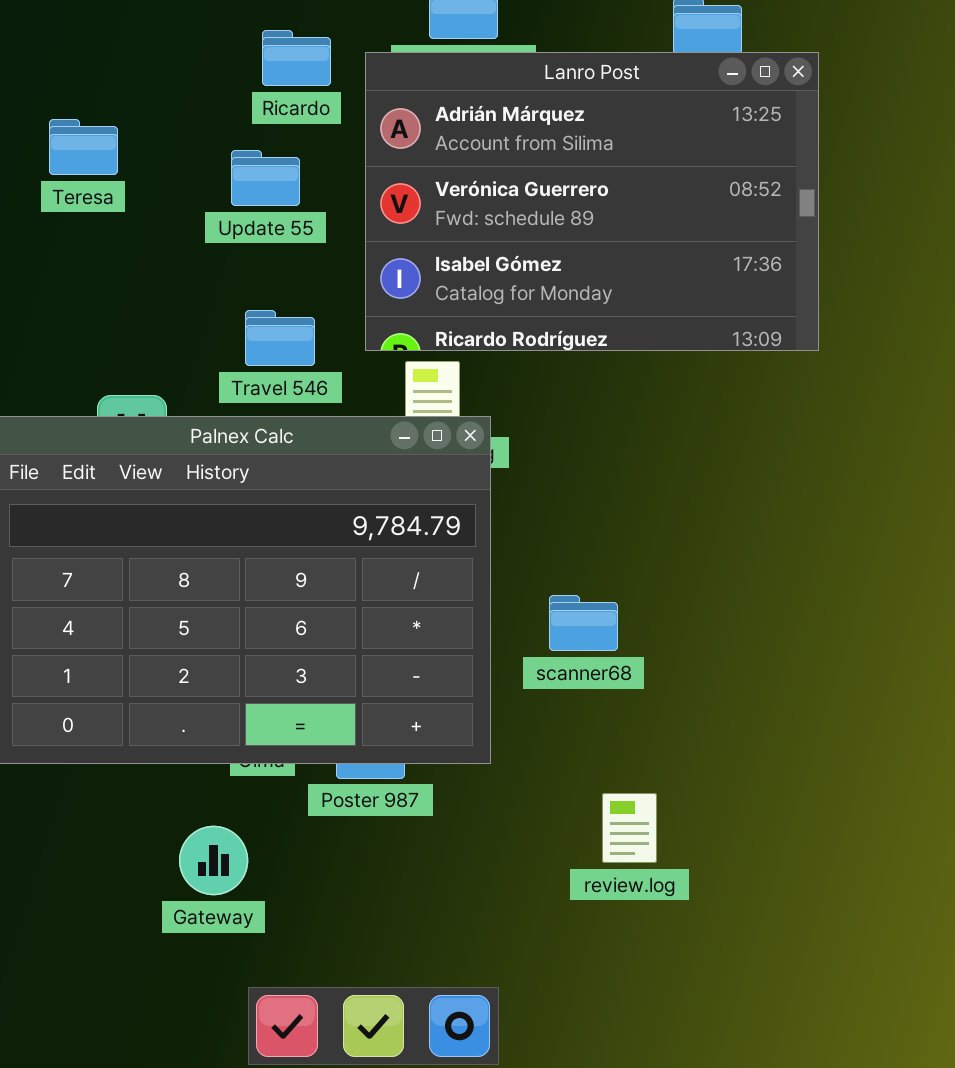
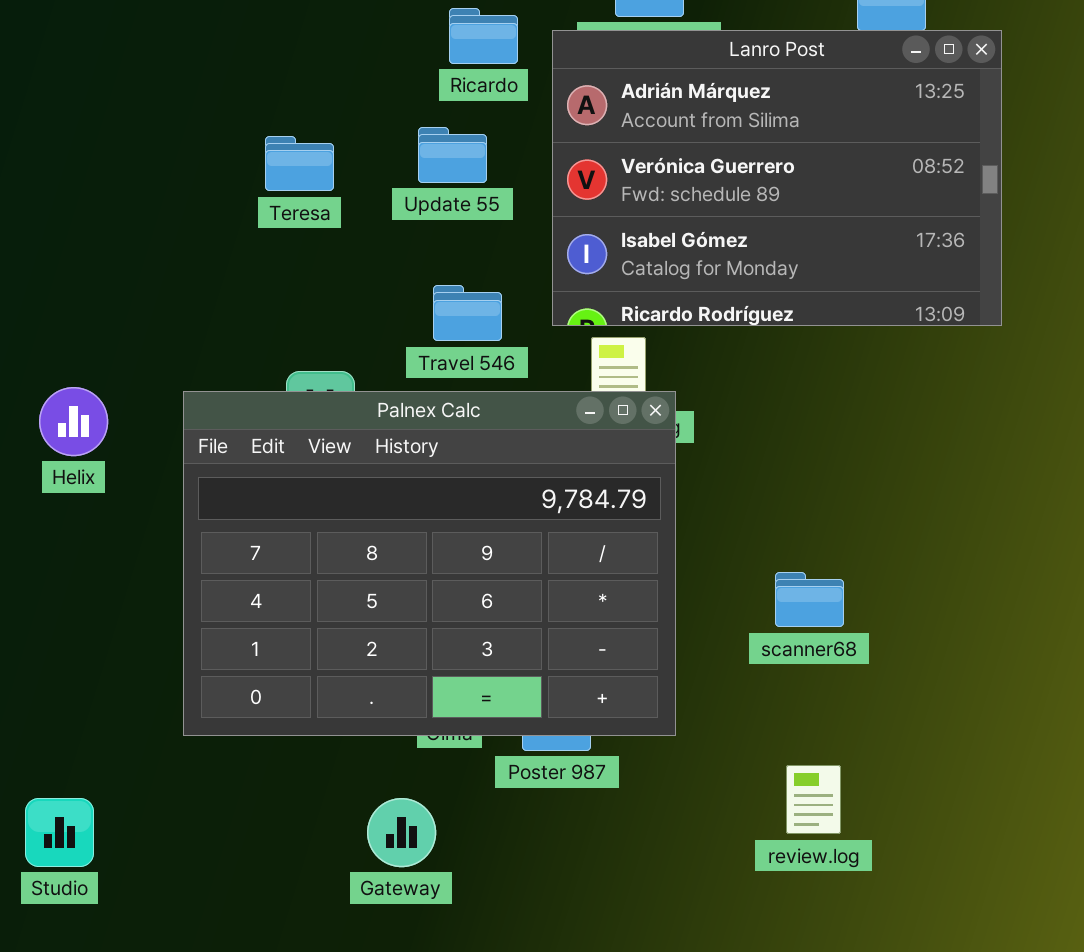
Teresa: [49,119,118,175] -> [265,136,334,191], moved
scanner68: [549,595,618,651] -> [775,572,844,627], moved

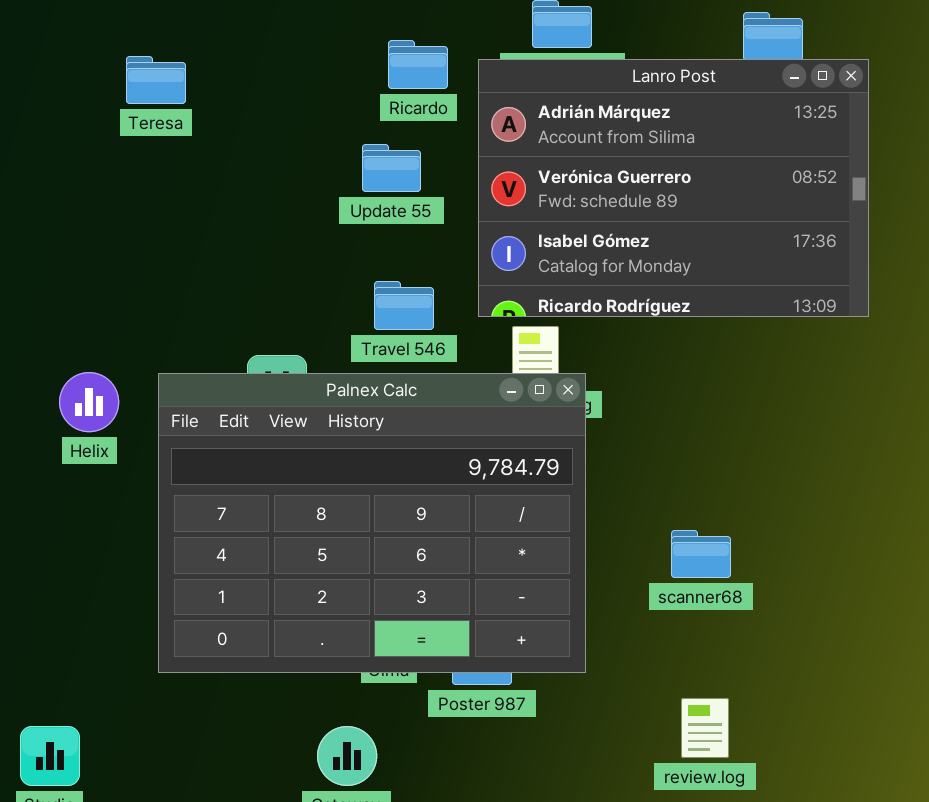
Teresa: [265,136,334,191] -> [126,56,186,104], moved
Helix: [39,387,108,456] -> [59,372,119,432], moved

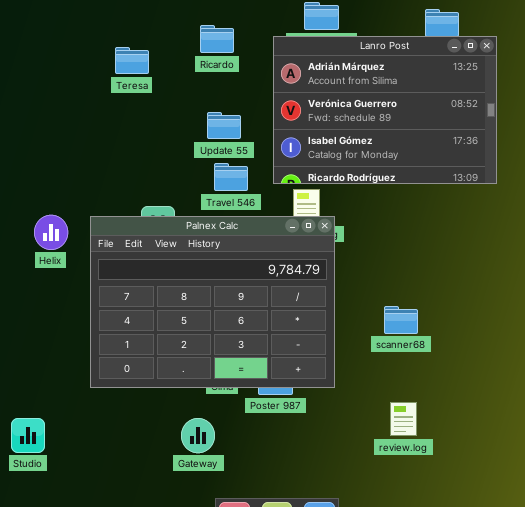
Ricardo: [388,40,448,89] -> [200,25,234,53], moved
Teresa: [126,56,186,104] -> [115,47,149,74], moved
Update 55: [362,144,421,192] -> [207,112,241,139], moved

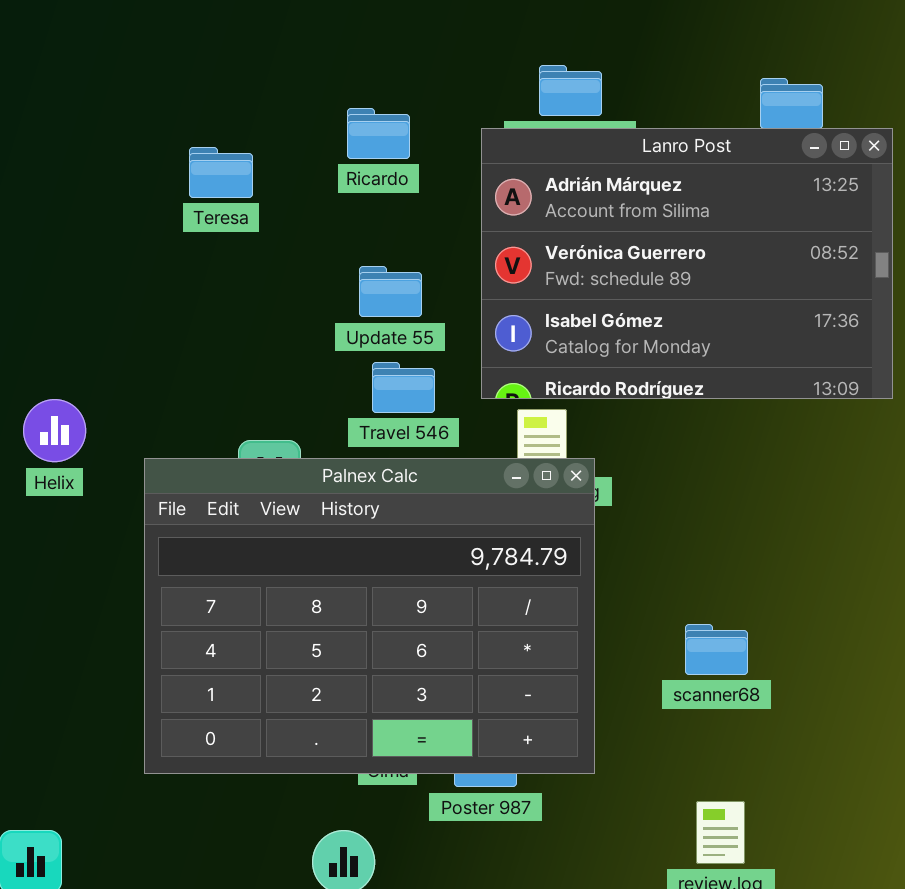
Helix: [34,215,68,250] -> [23,399,86,462], moved

